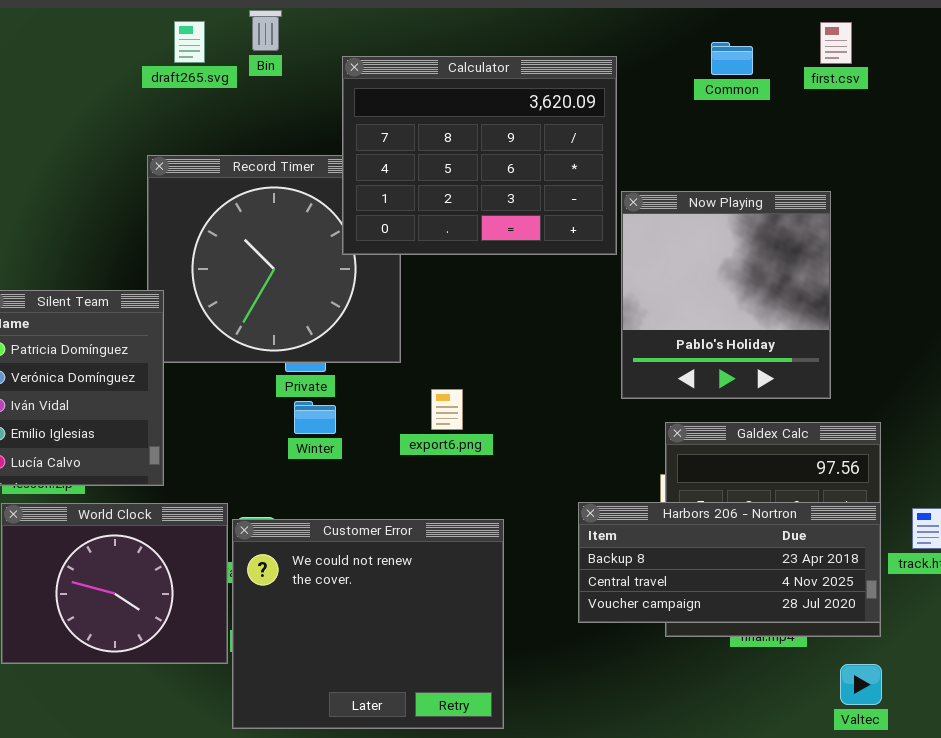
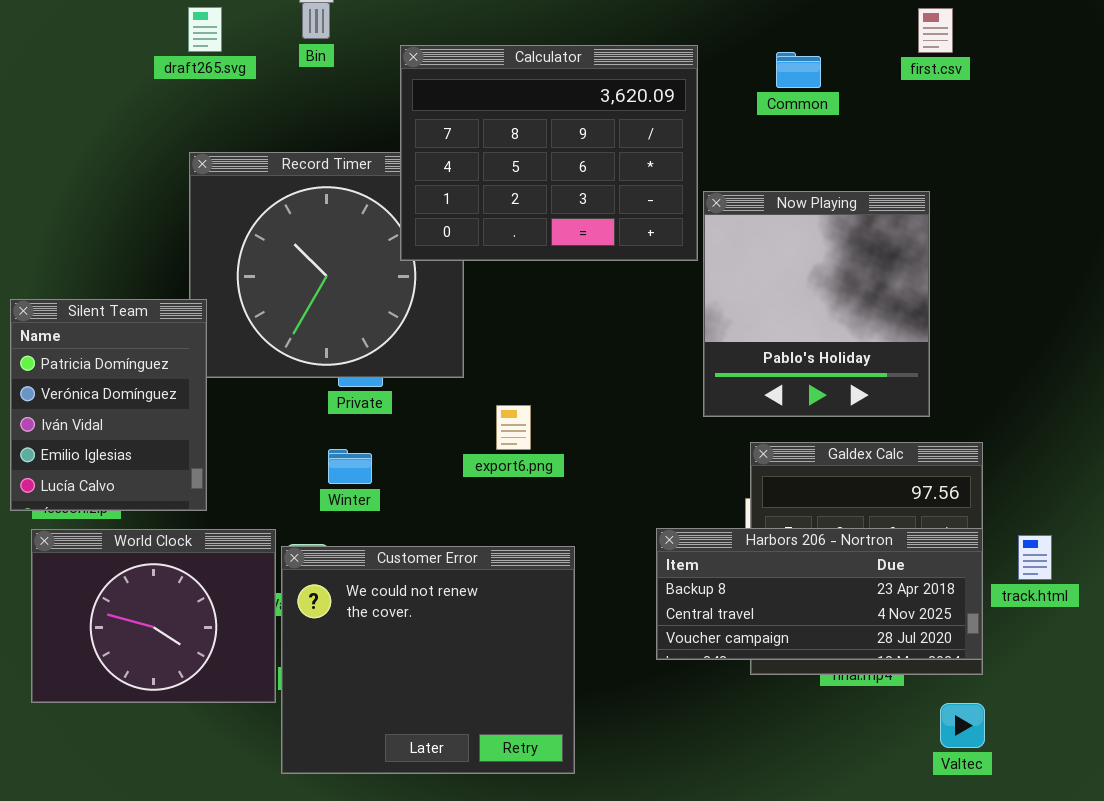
draft265.svg: [174,21,205,63] -> [188,7,222,52], moved
Common: [711,42,753,75] -> [776,52,821,88], moved
Winter: [294,401,336,434] -> [328,449,372,484], moved

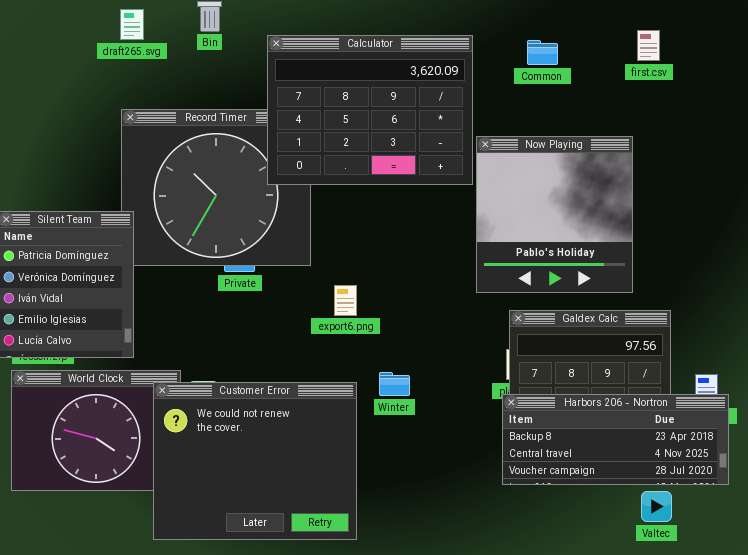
first.csv: [918,8,953,53] -> [637,30,660,61], moved
Winter: [328,449,372,484] -> [379,372,410,396], moved
Harbors 206 - Nortron: [656,528,983,660] -> [502,394,729,485], moved
Customer Error: [281,546,575,774] -> [153,382,357,540], moved

